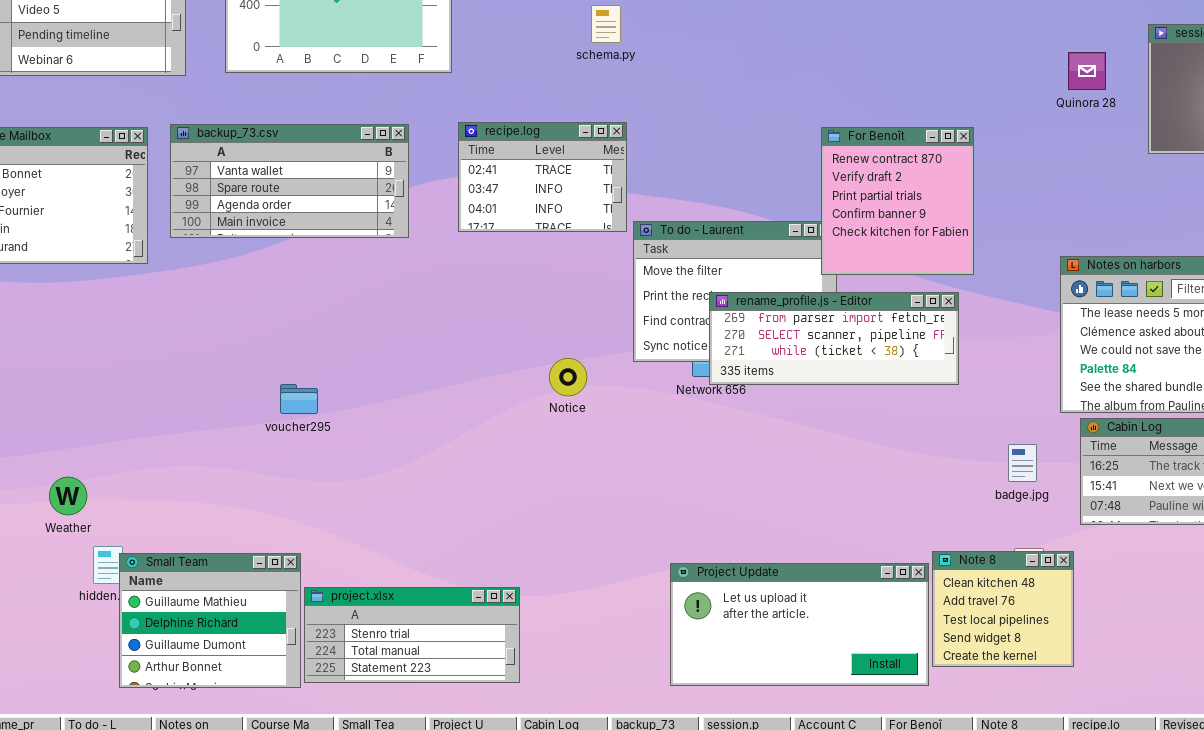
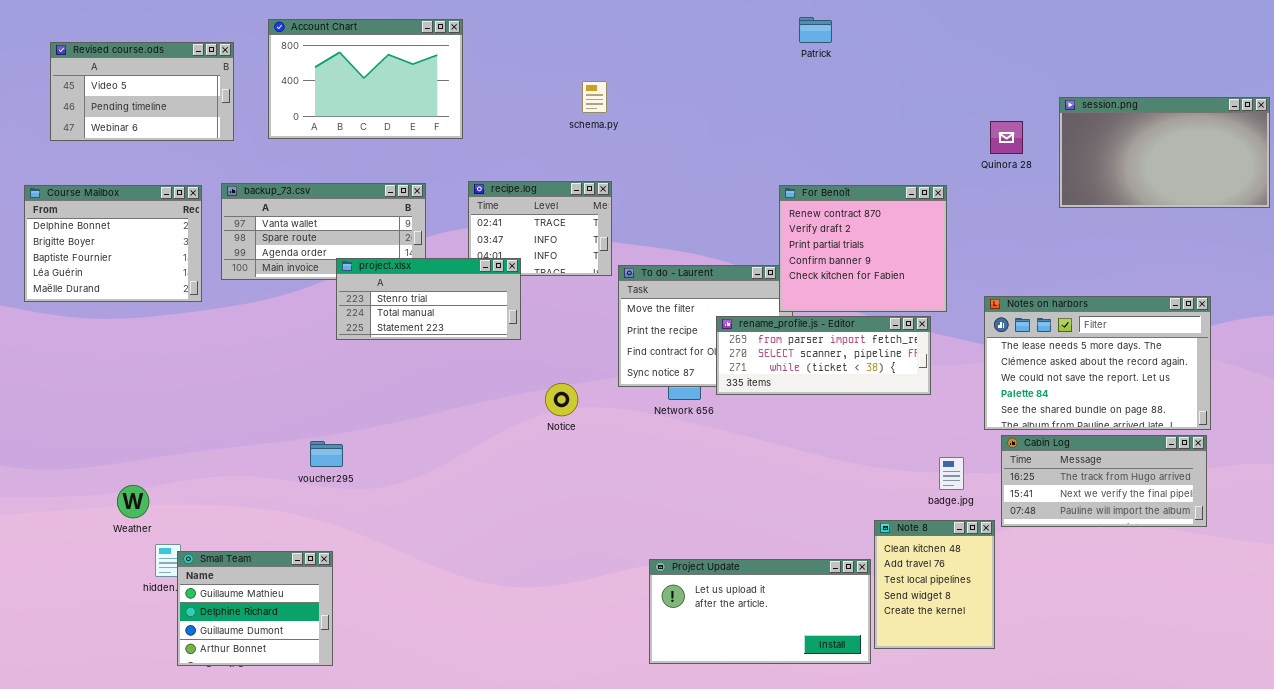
For Benoît: [821,127,974,275] -> [779,185,947,312], resized
rename_profile.js - Editor: [709,292,959,385] -> [716,316,931,395], moved
voucher295: [280,384,318,414] -> [310,441,343,467], moved
Note 8: [932,551,1074,667] -> [874,520,995,649], resized
project.xlsx: [304,587,520,683] -> [336,258,521,340], moved

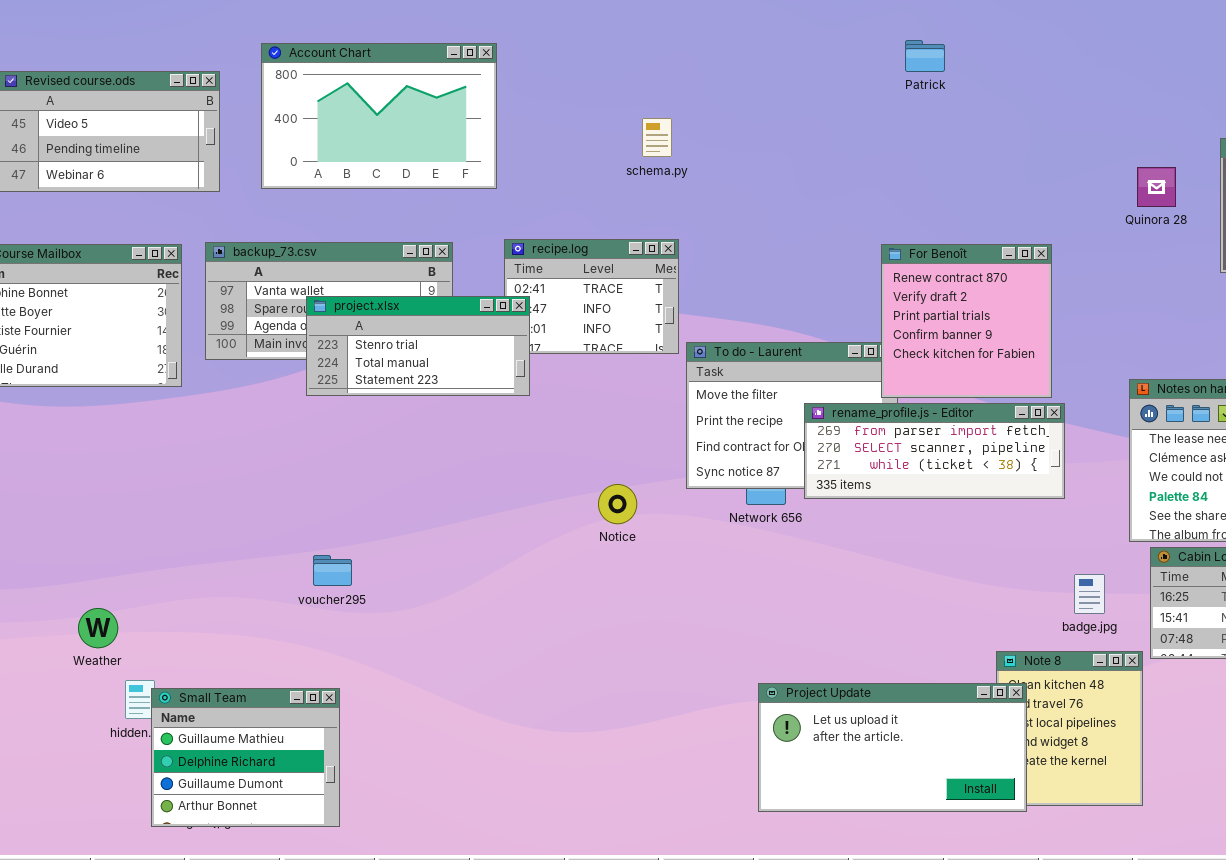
For Benoît: [779,185,947,312] -> [881,244,1052,398], resized
project.xlsx: [336,258,521,340] -> [306,296,530,396], moved
Project Update: [649,559,871,664] -> [758,683,1027,812], moved

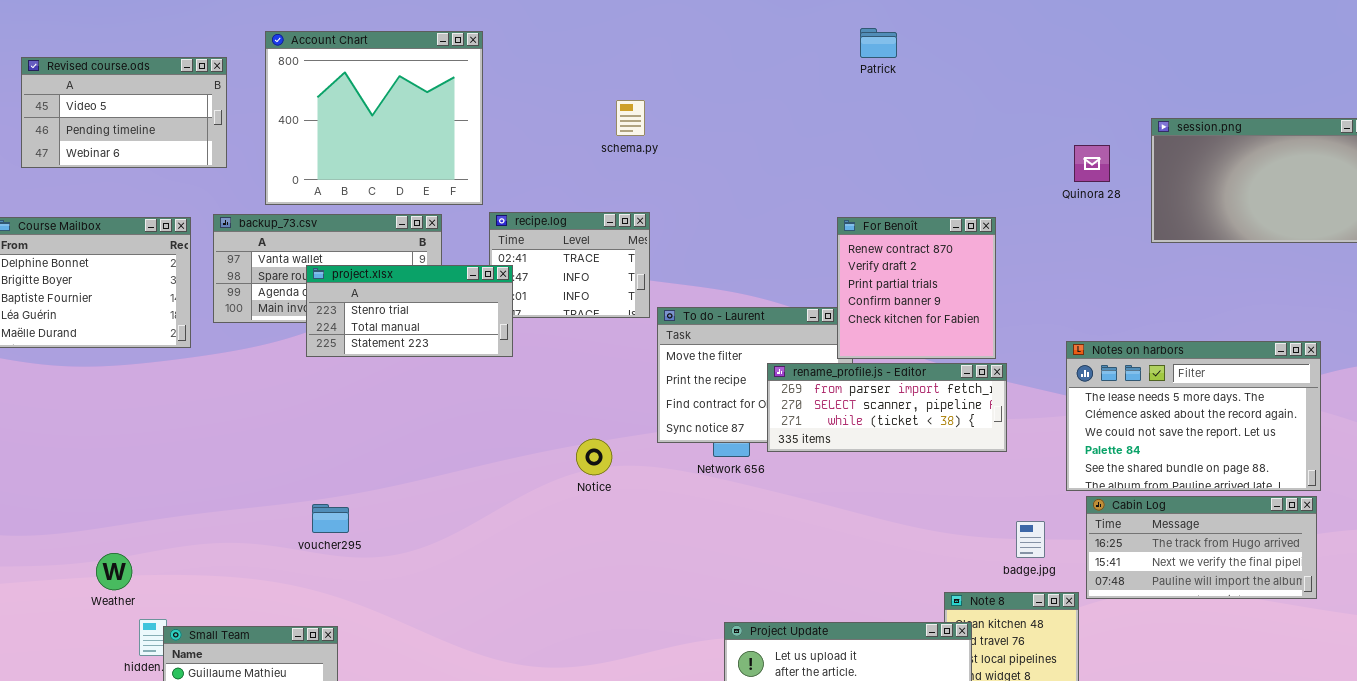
Account Chart: [261,43,497,189] -> [265,31,483,205], resized

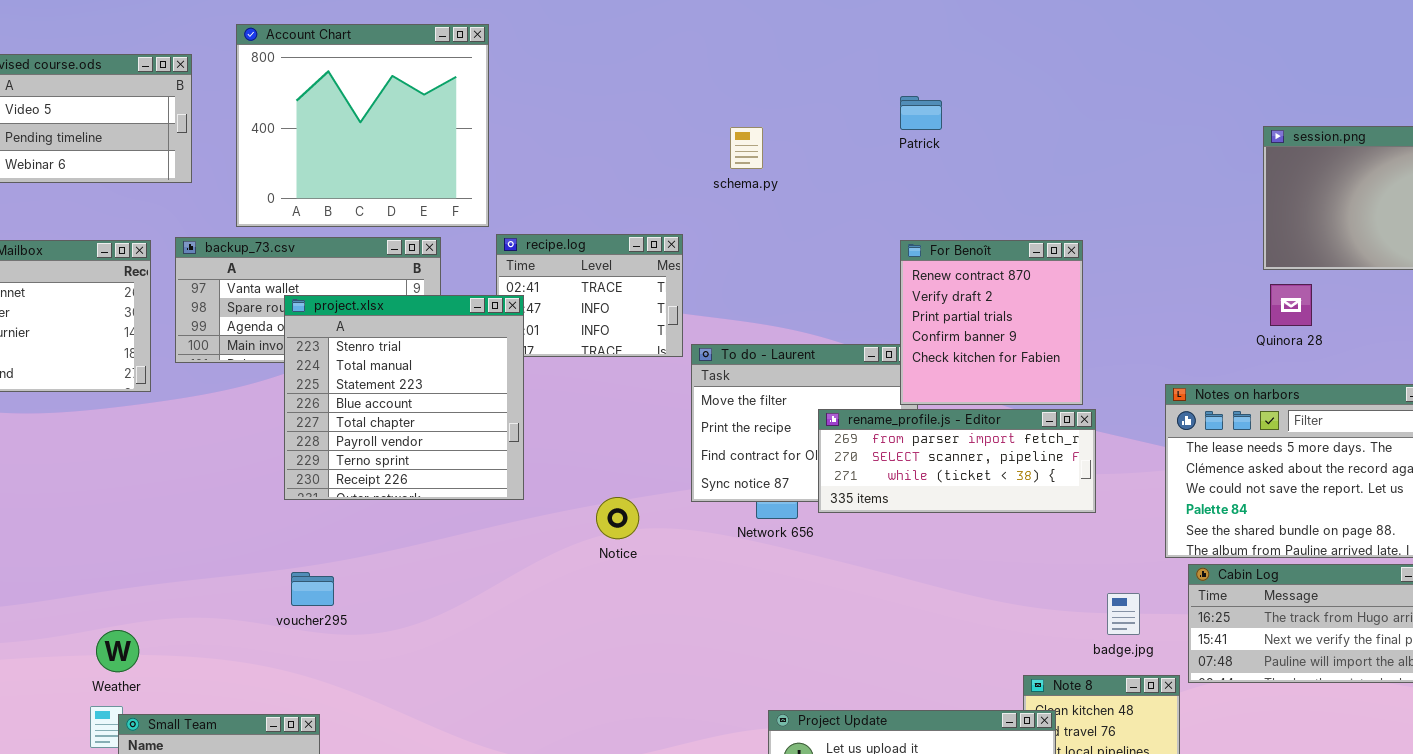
Patrick: [860,28,897,58] -> [900,96,942,130], moved
schema.py: [616,100,645,136] -> [730,127,763,169], moved
Quinora 28: [1074,145,1110,182] -> [1270,284,1312,326], moved
project.xlsx: [306,265,513,357] -> [284,295,524,500], resized
Weather: [96,553,132,590] -> [96,630,139,672], moved

